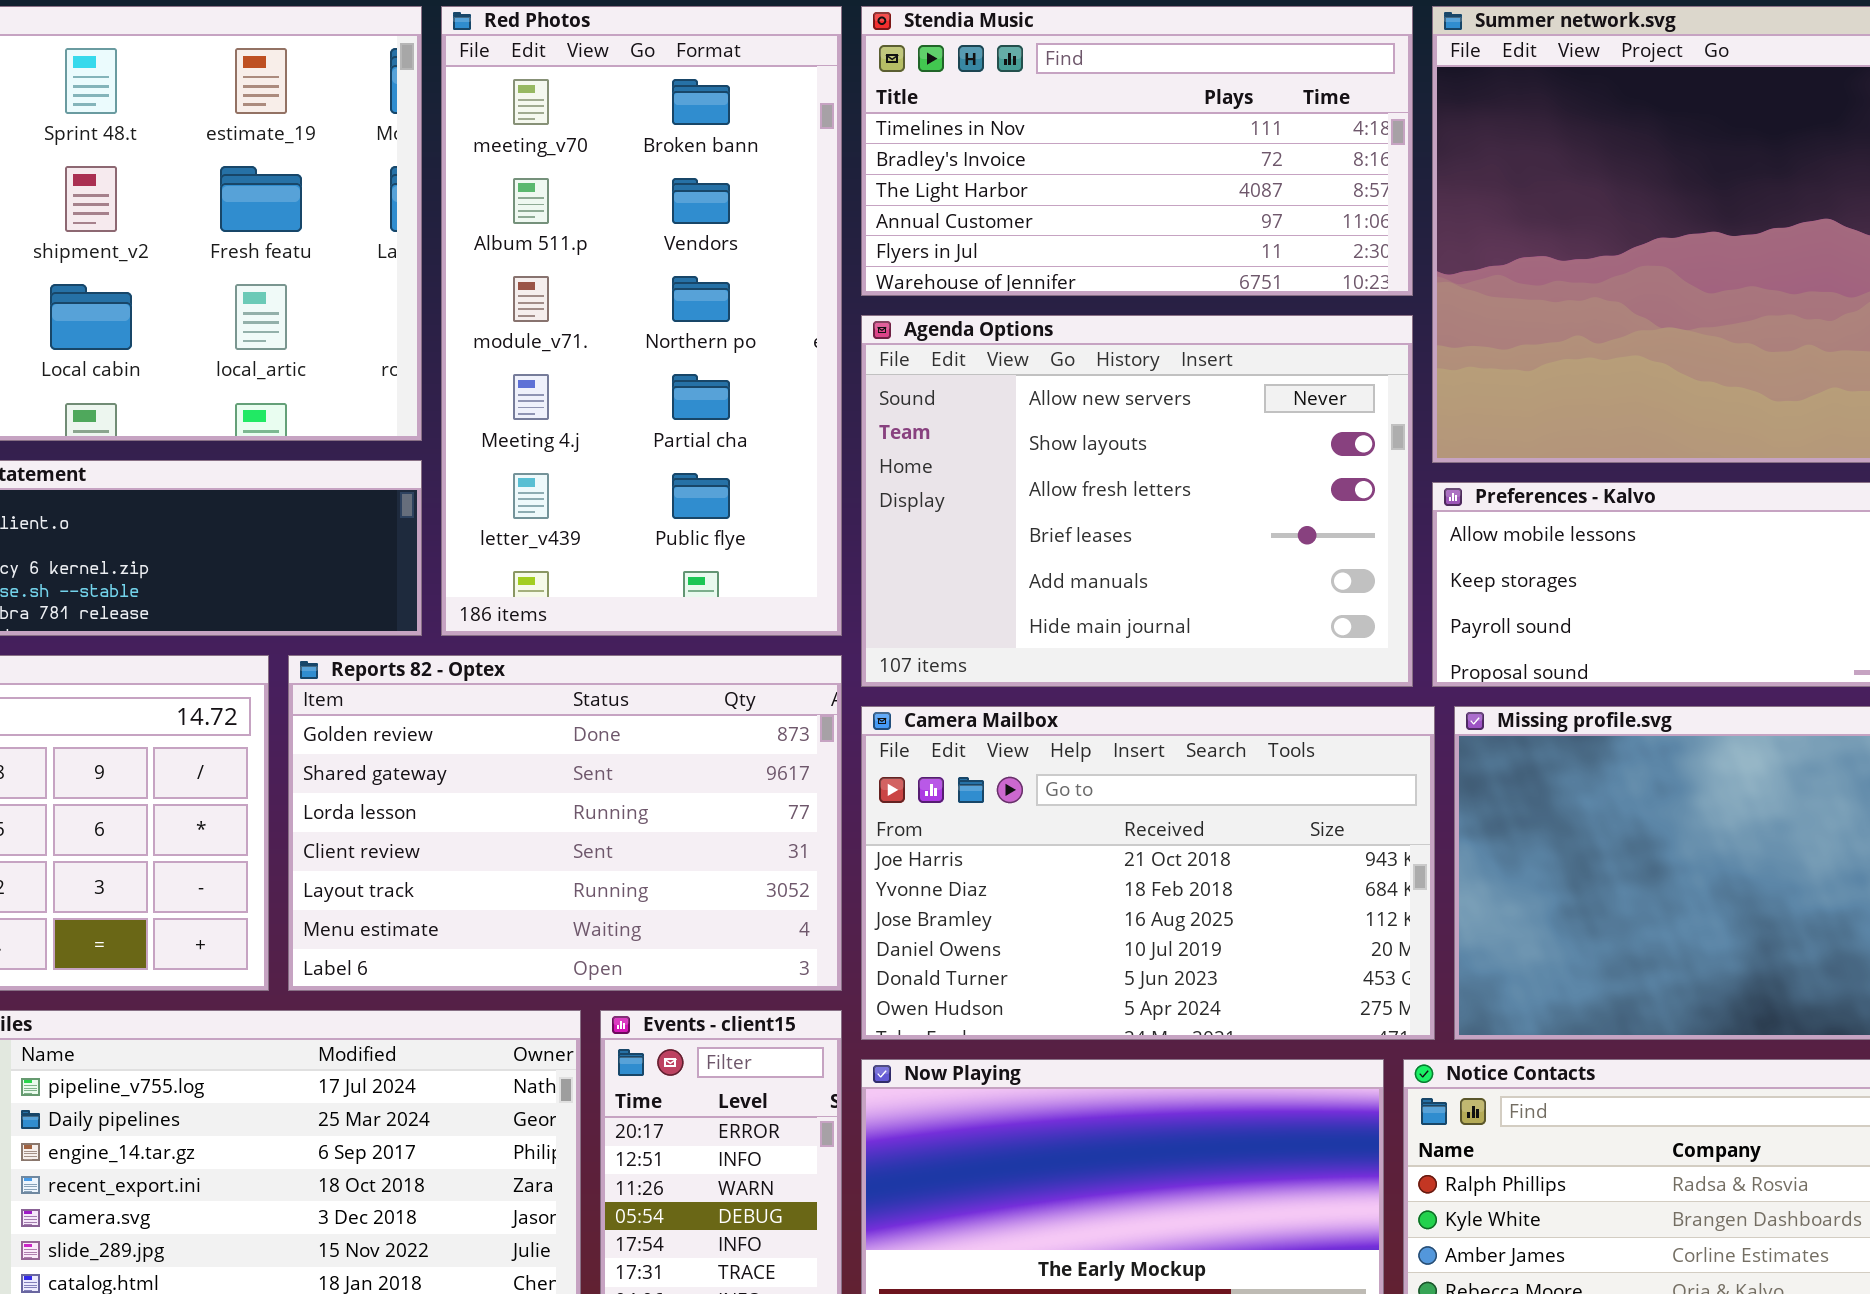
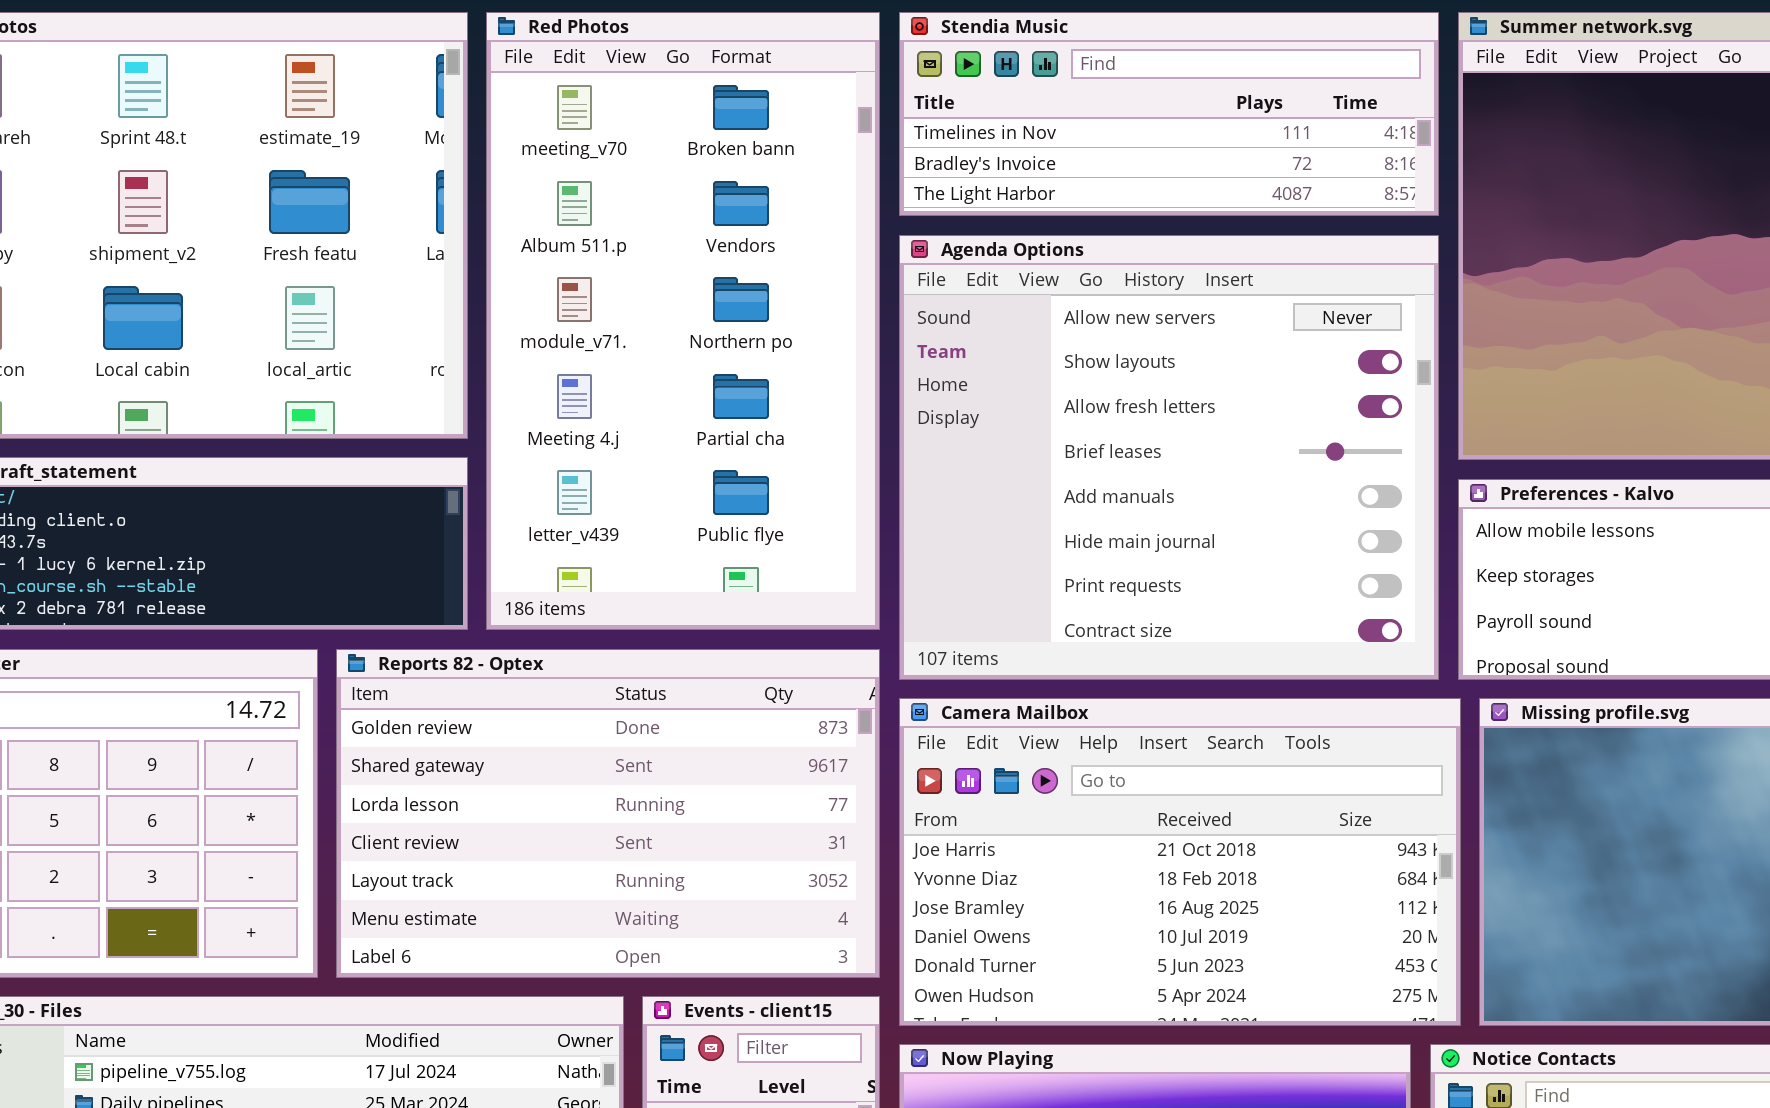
Stendia Music: [861,6,1413,296] -> [899,12,1439,216], resized
Agenda Options: [861,315,1413,687] -> [899,235,1439,680], resized

